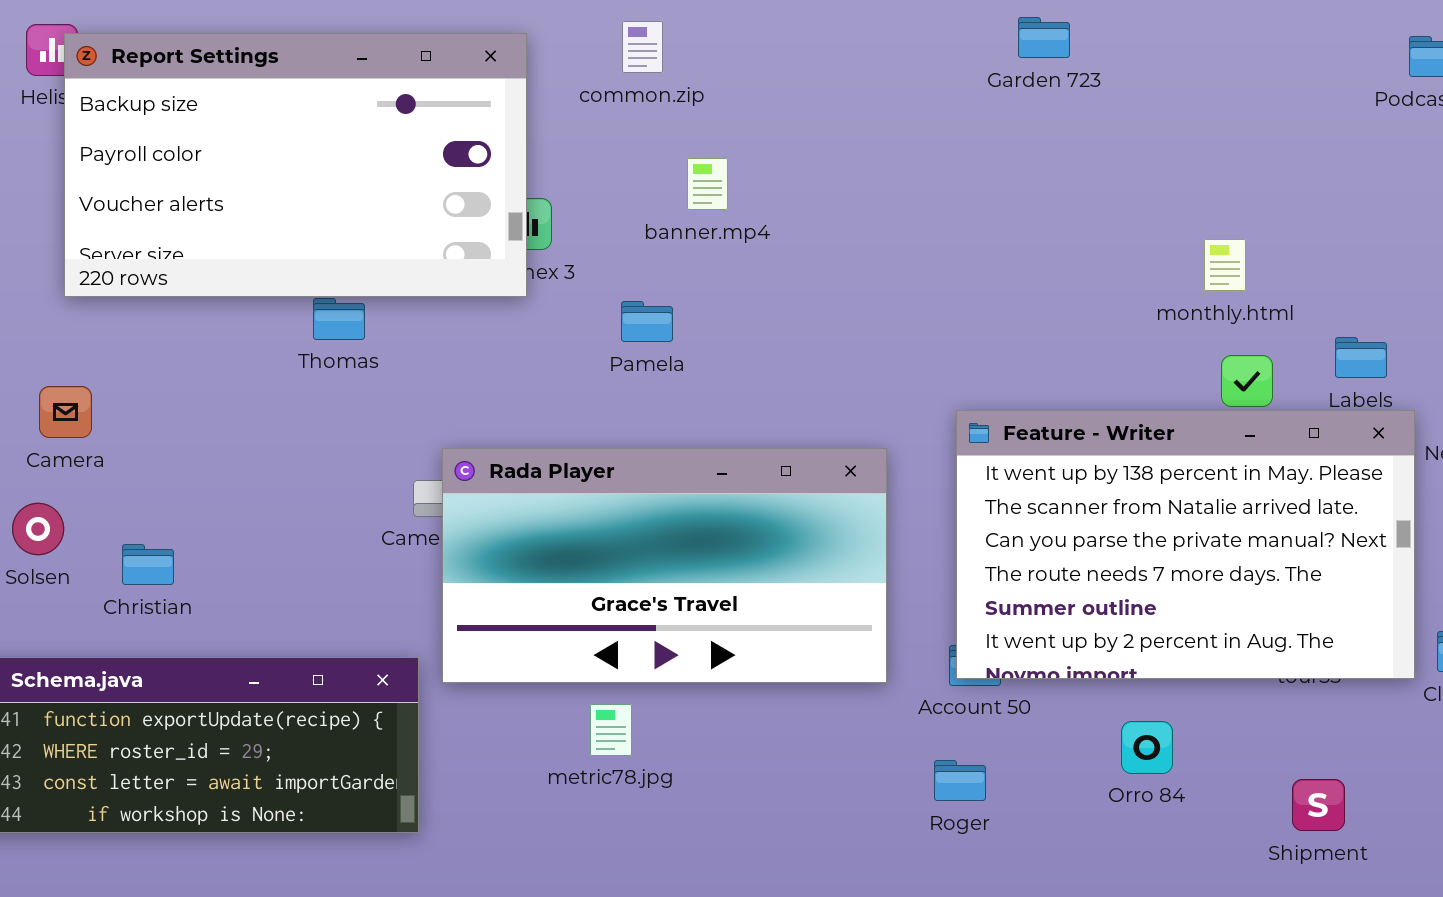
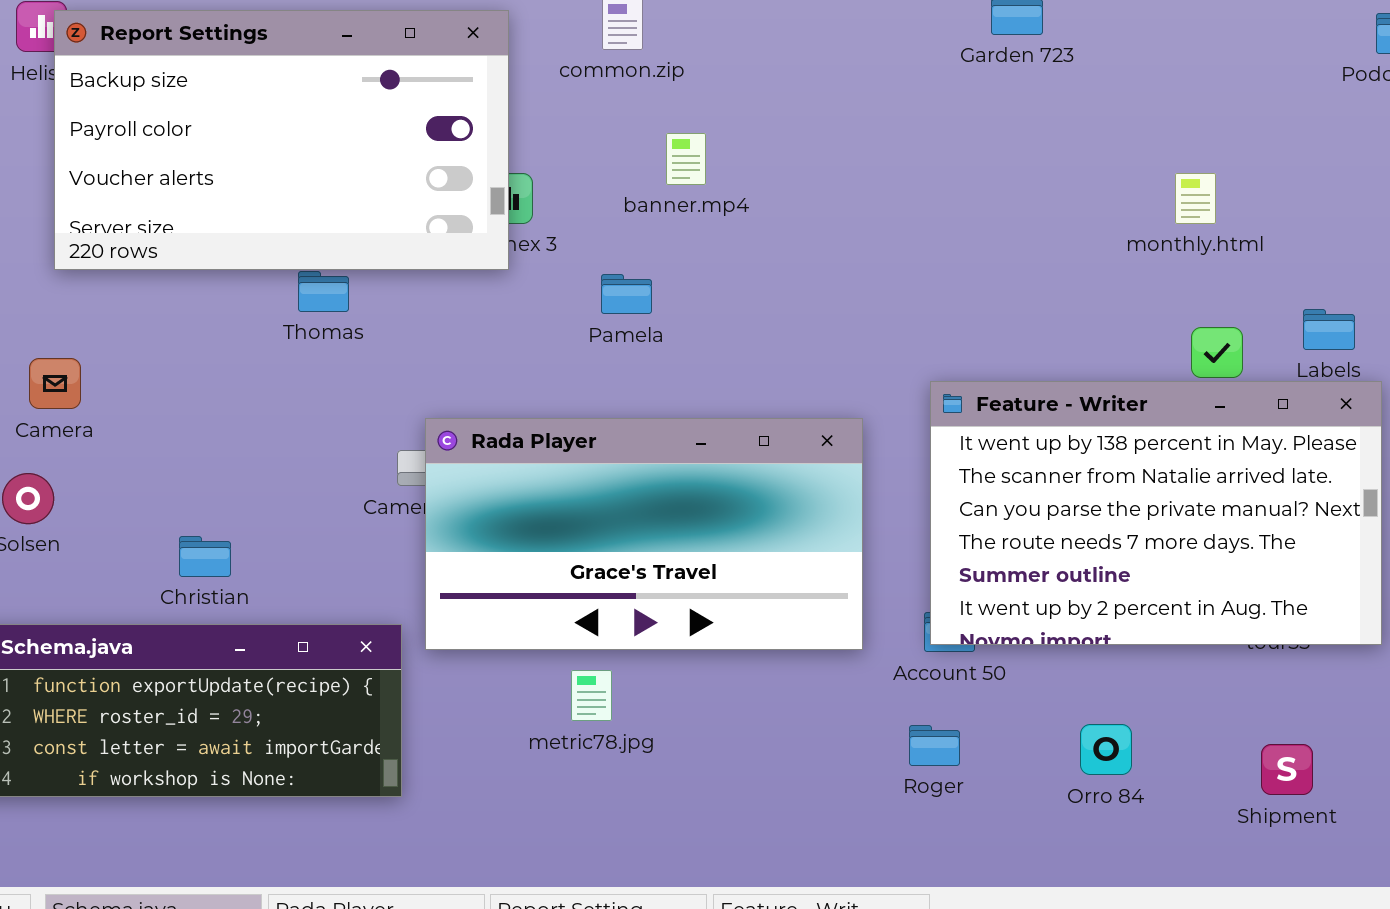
monthly.html: [1204,239,1246,291] -> [1175,173,1216,224], moved
Christian: [122,544,174,585] -> [179,536,231,577], moved
Orro 84: [1121,721,1173,774] -> [1080,724,1132,775], moved

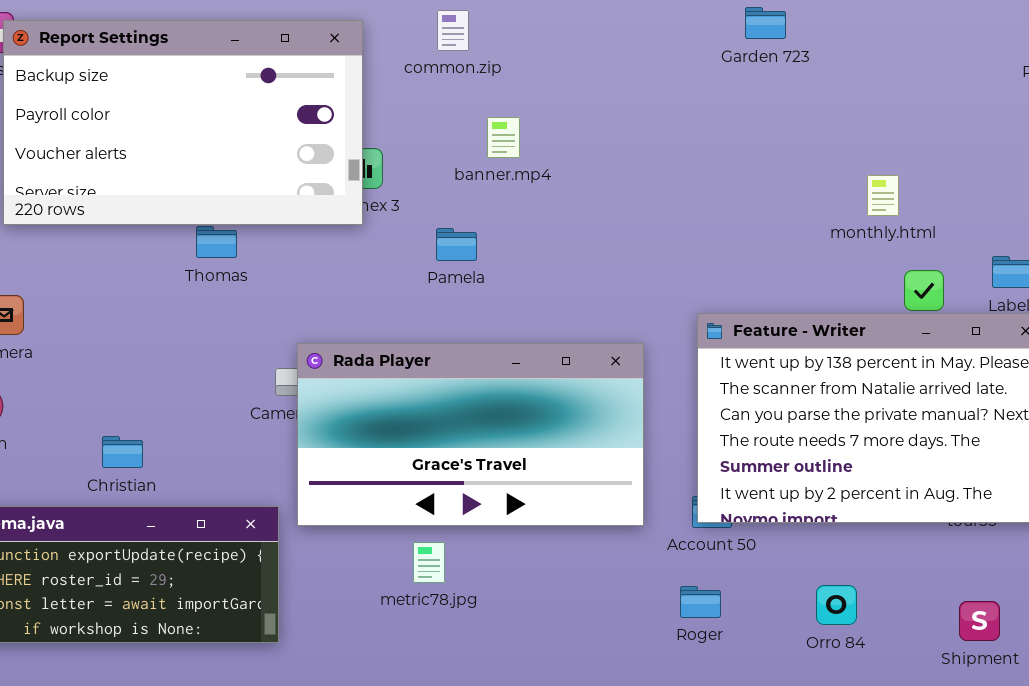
monthly.html: [1175,173,1216,224] -> [867,175,899,216], moved

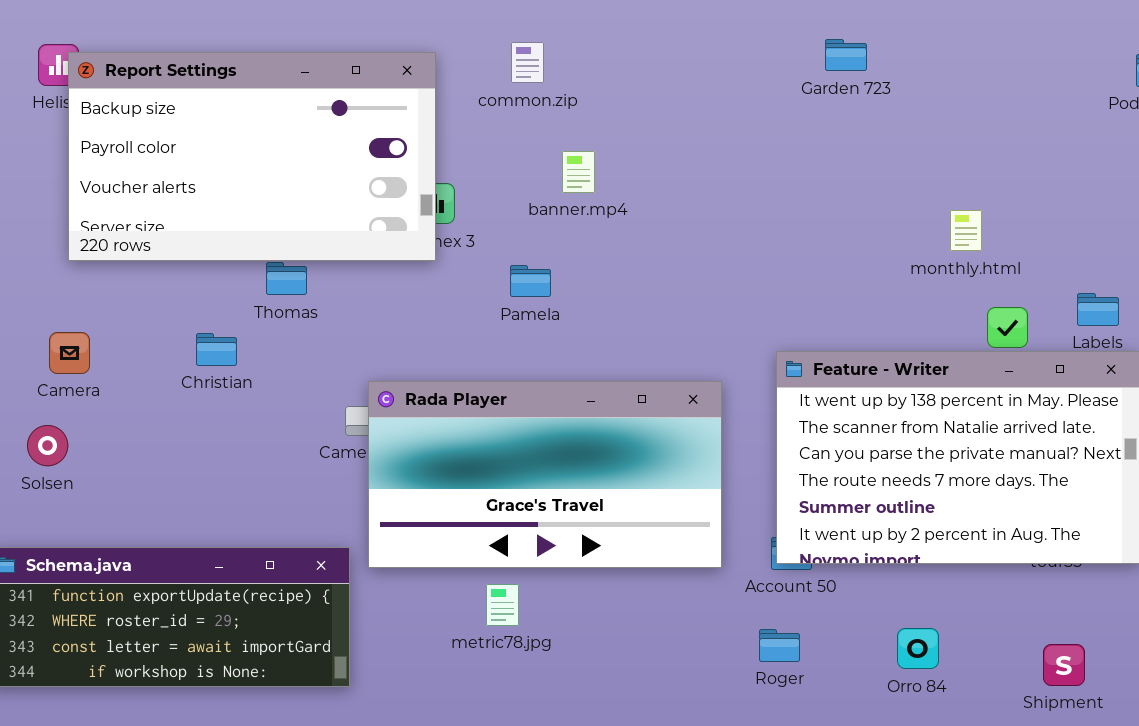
Christian: [102,436,143,468] -> [196,333,237,366], moved

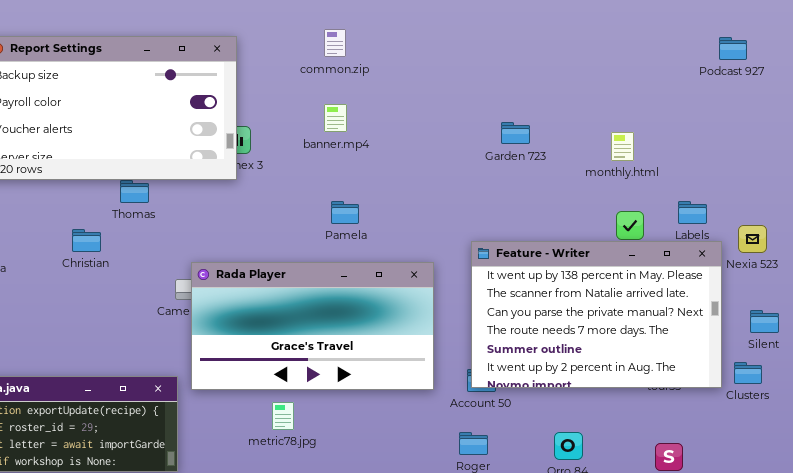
Garden 723: [825,39,867,71] -> [501,122,530,144], moved
common.zip: [511,42,544,83] -> [324,29,346,57], moved
monthly.html: [950,210,982,251] -> [611,132,634,161], moved
Pamela: [510,265,551,297] -> [331,201,359,224], moved

